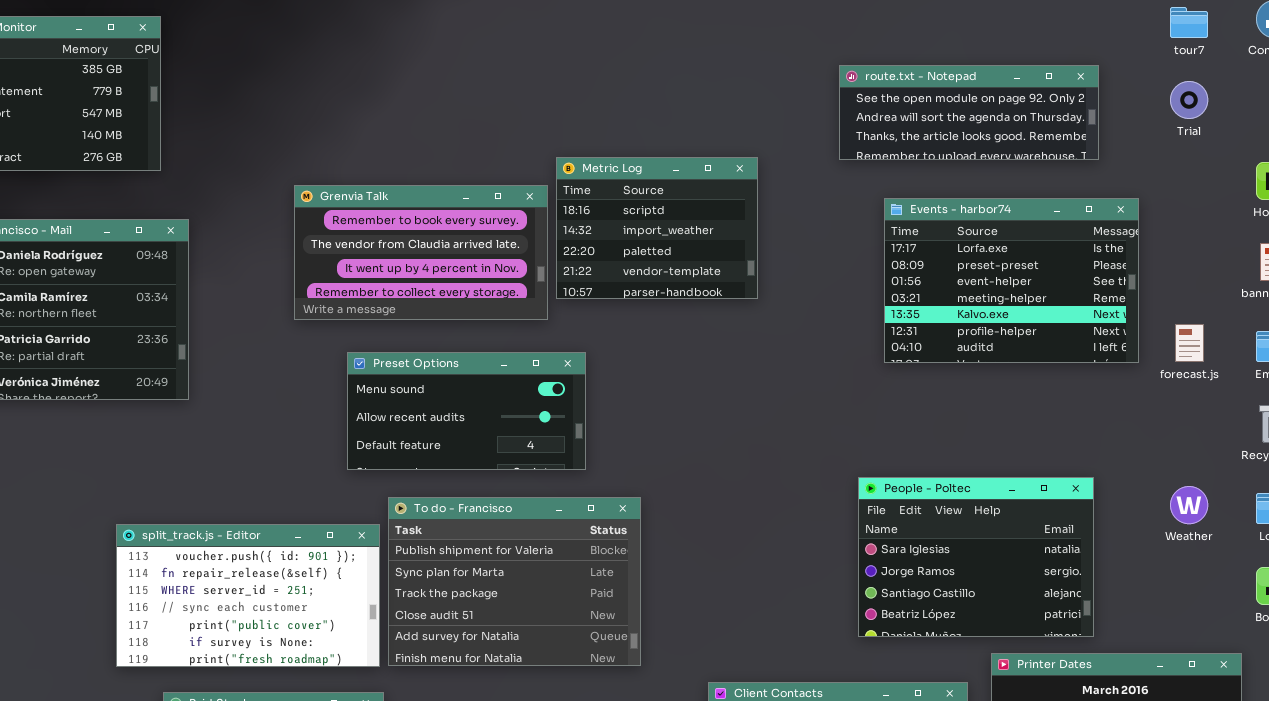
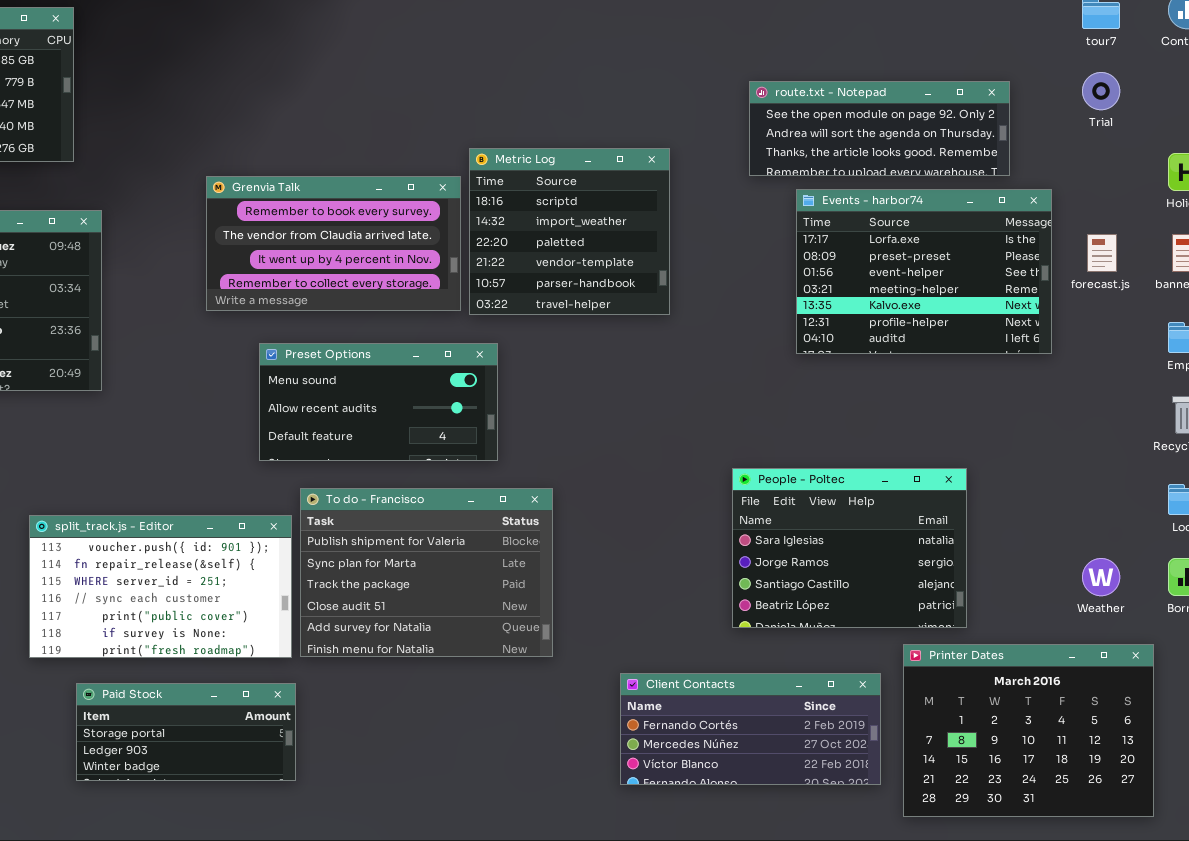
route.txt - Notepad: [839,65,1099,160] -> [749,81,1010,176], moved
Metric Log: [556,157,758,299] -> [469,148,670,315], resized
forecast.js: [1175,324,1204,362] -> [1087,234,1117,272], moved
People - Poltec: [858,477,1094,637] -> [732,468,967,628], moved
Weather: [1170,486,1208,524] -> [1082,558,1120,596], moved

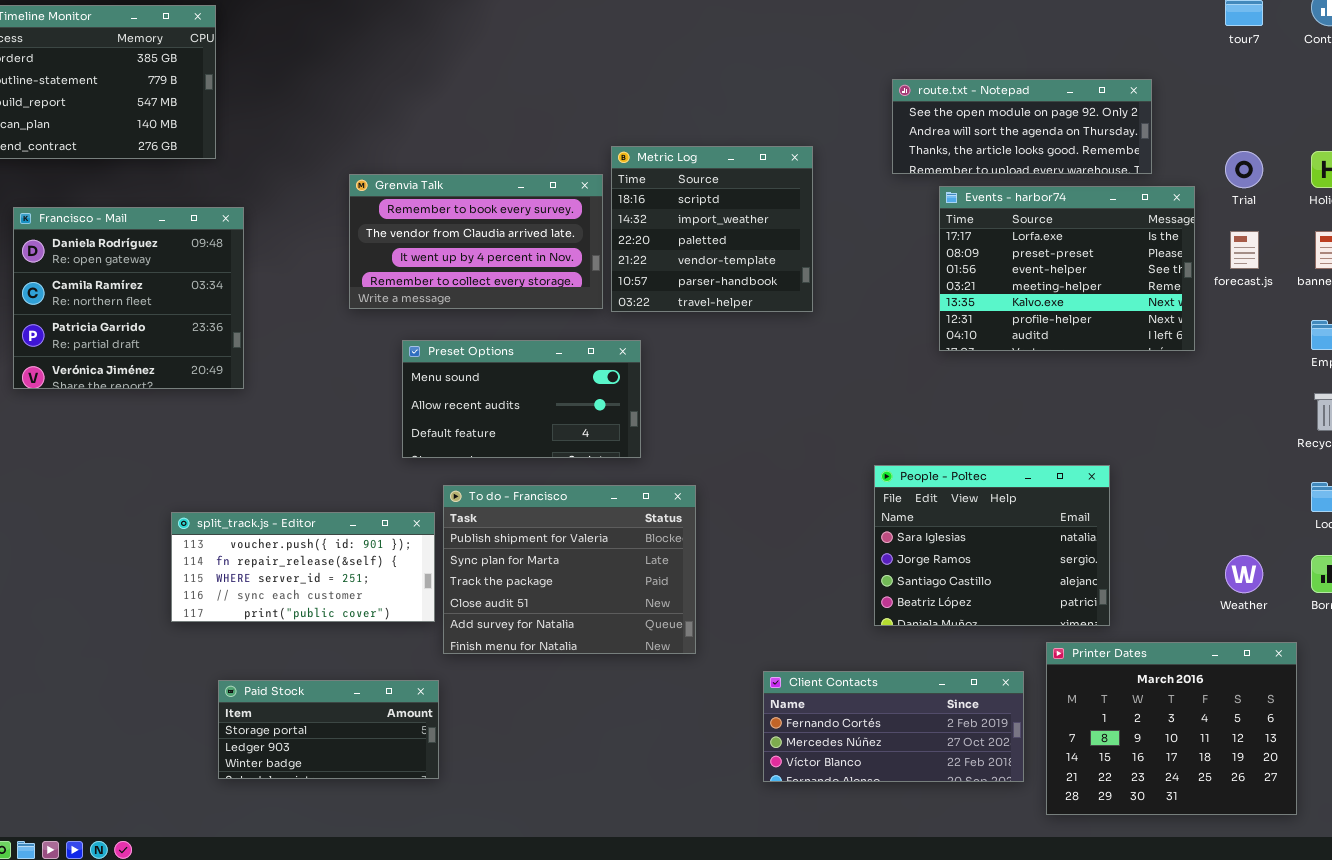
Trial: [1082,72,1120,110] -> [1225,151,1263,188], moved
split_track.js - Editor: [29,515,292,658] -> [171,512,435,622], resized

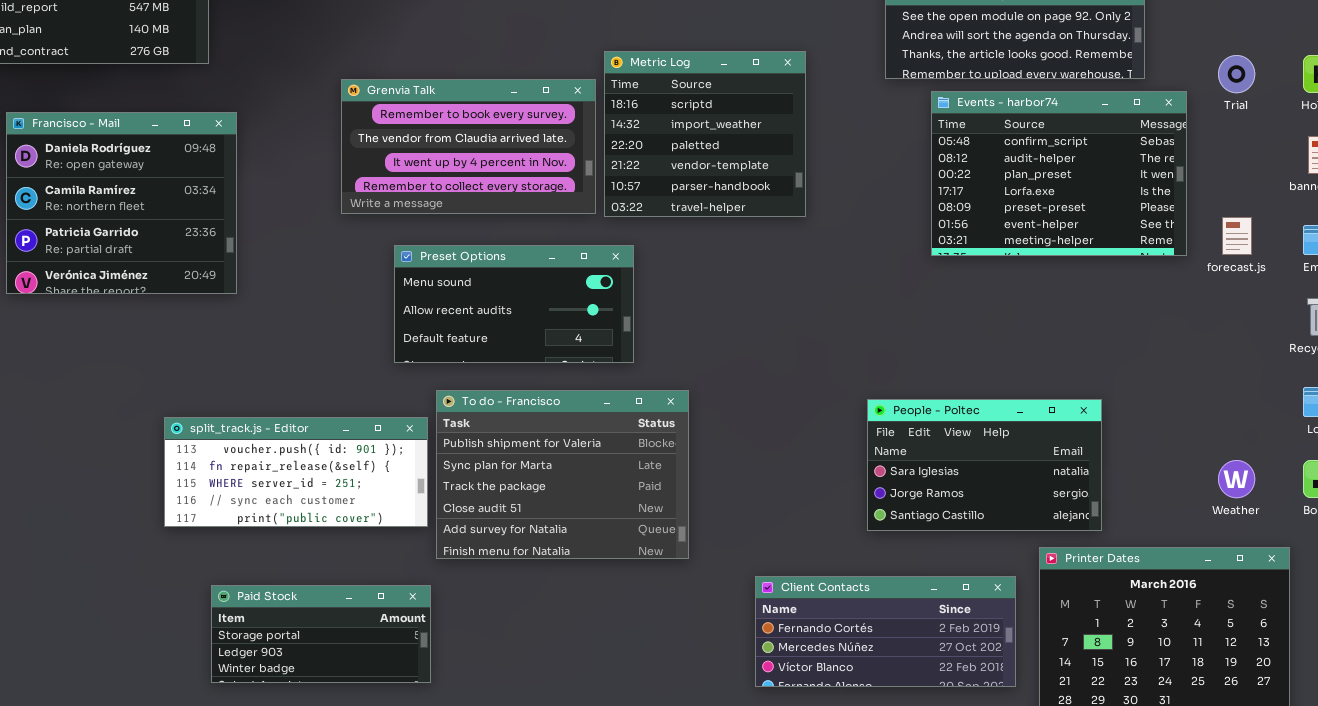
Events - harbor74: [939,186,1195,351] -> [931,91,1187,256], scrolled up 3 rows
forecast.js: [1230,231,1259,269] -> [1222,217,1252,255], moved
People - Poltec: [874,465,1110,626] -> [867,399,1102,531], resized

